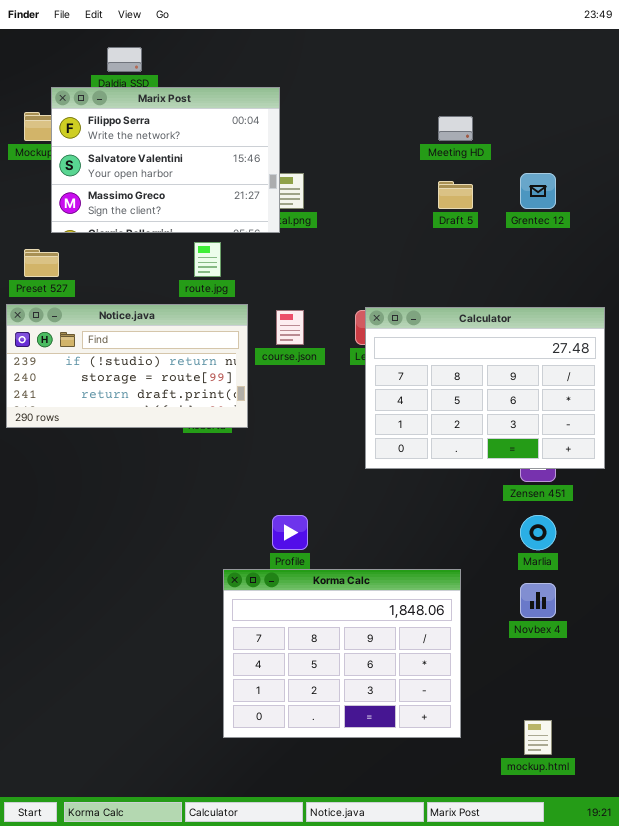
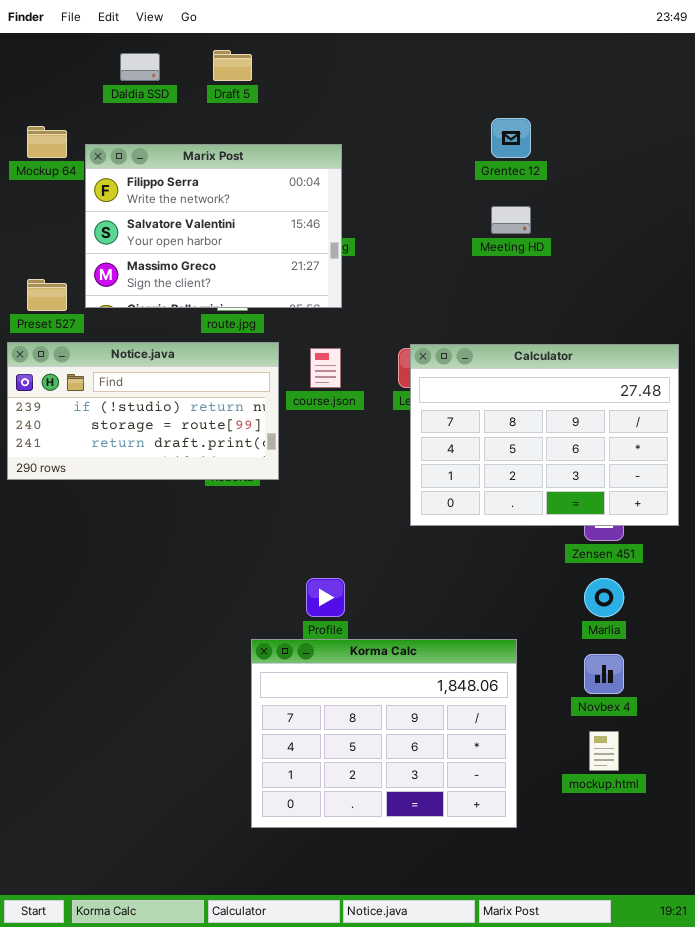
Marix Post: [51,87,280,233] -> [85,144,342,308], moved
Meeting HD: [438,116,473,141] -> [491,206,531,234], moved
Grentec 12: [520,173,556,209] -> [491,118,531,158], moved
Draft 5: [438,181,473,209] -> [213,50,252,81], moved
mockup.html: [524,720,552,755] -> [589,731,619,771], moved

